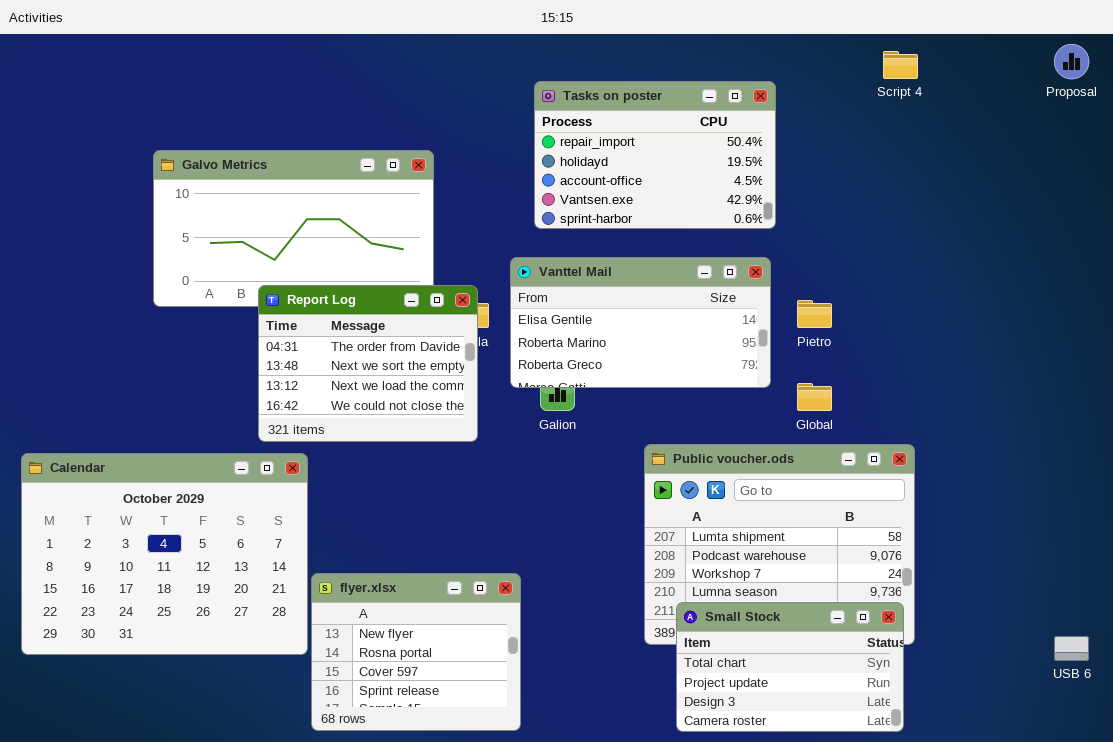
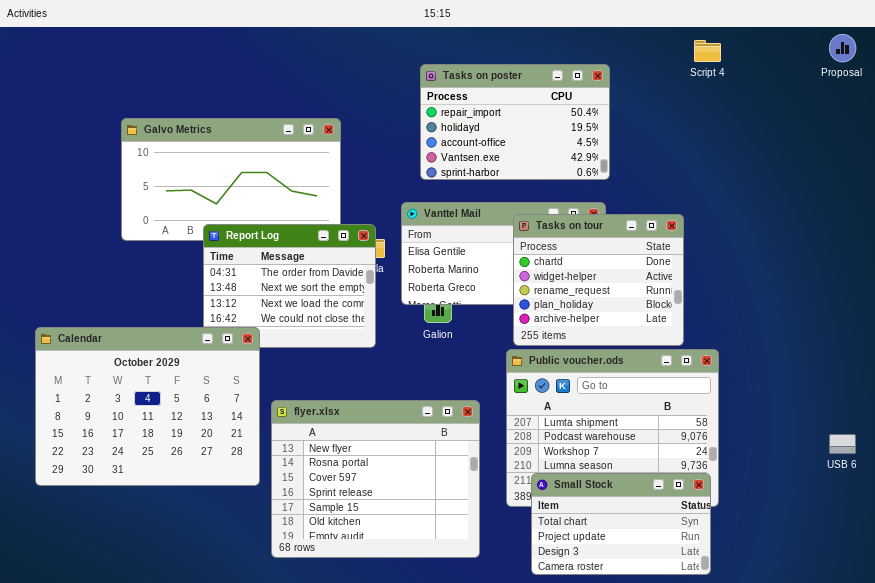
Tasks on tour: none -> [513,214,684,346], opened
Calendar: [21,453,308,655] -> [35,327,260,486], moved
flyer.xlsx: [311,573,521,731] -> [271,400,480,558], moved, resized
USB 6: [1054,636,1089,661] -> [829,434,856,454], moved

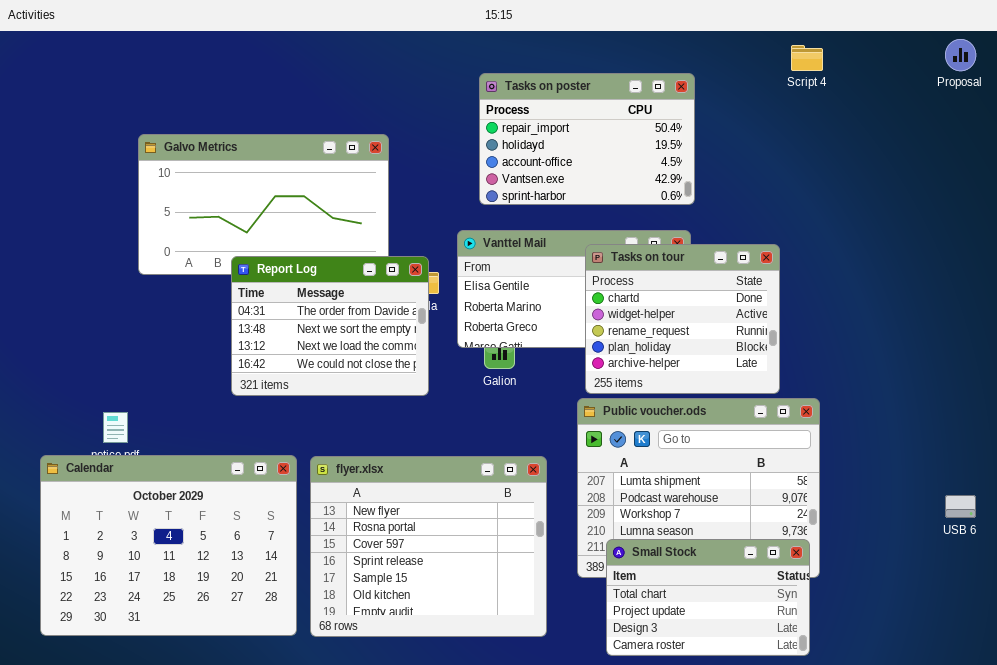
Calendar: [35,327,260,486] -> [40,455,297,636], moved

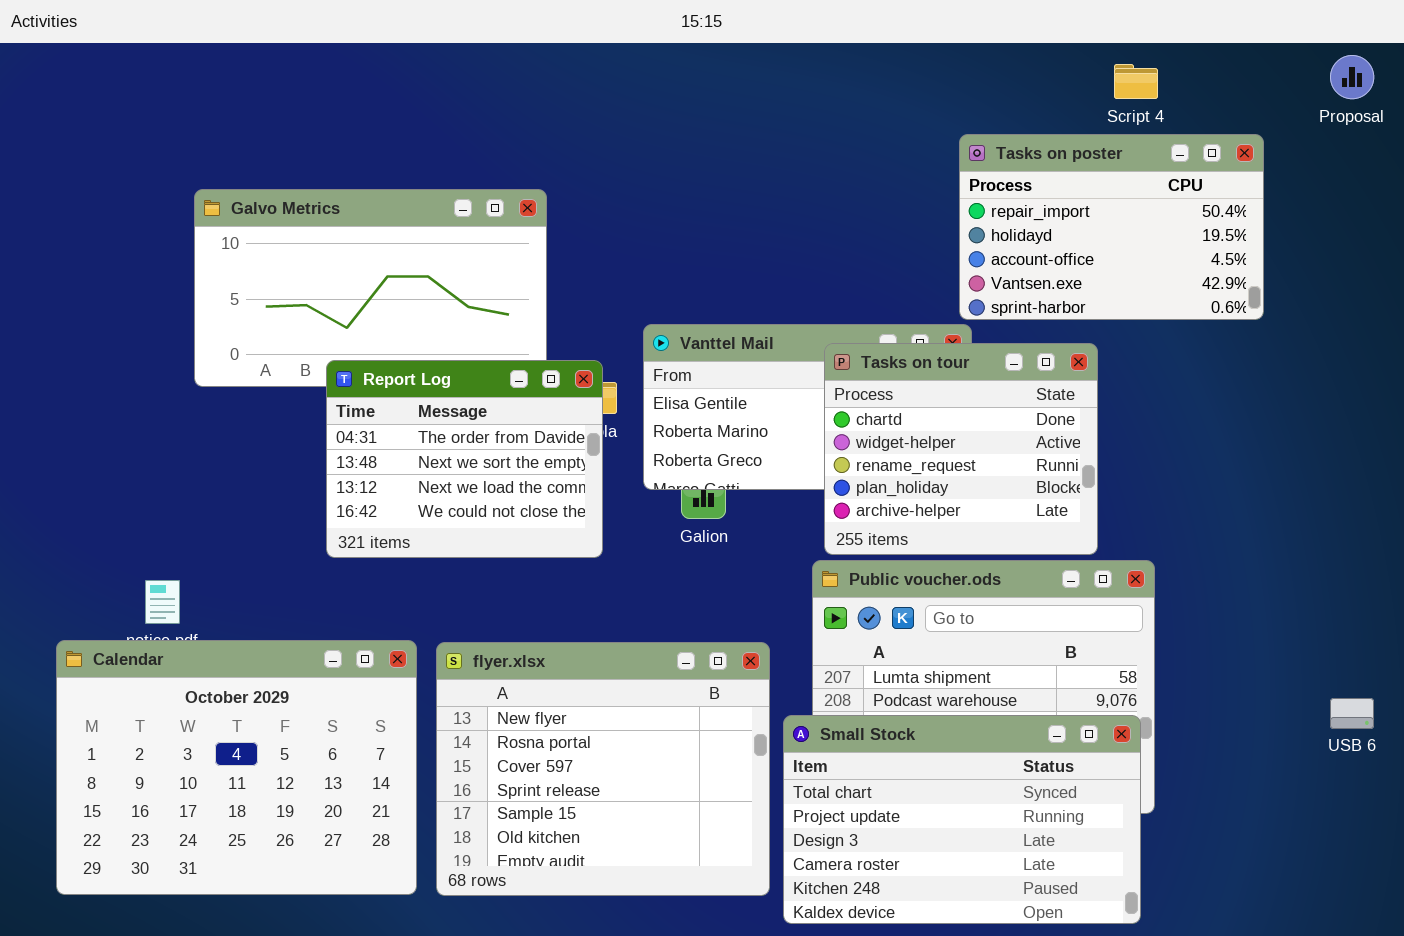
Tasks on poster: [479,73,695,205] -> [959,134,1264,320], moved
Small Stock: [606,539,810,656] -> [783,715,1141,924], resized

